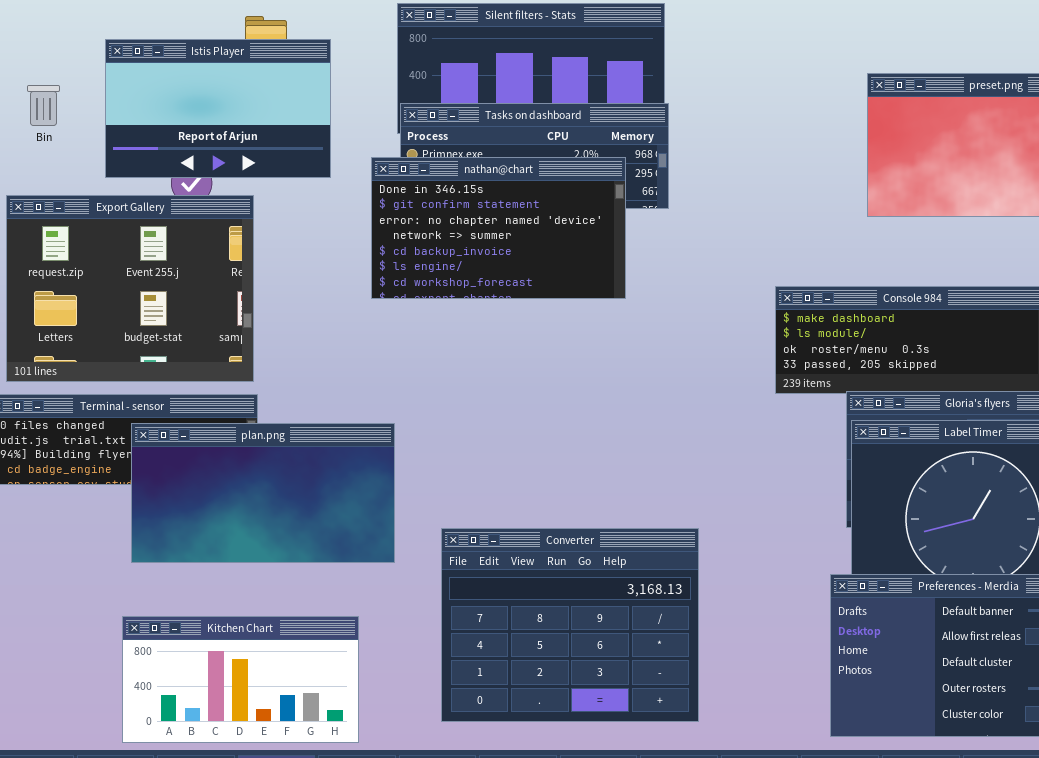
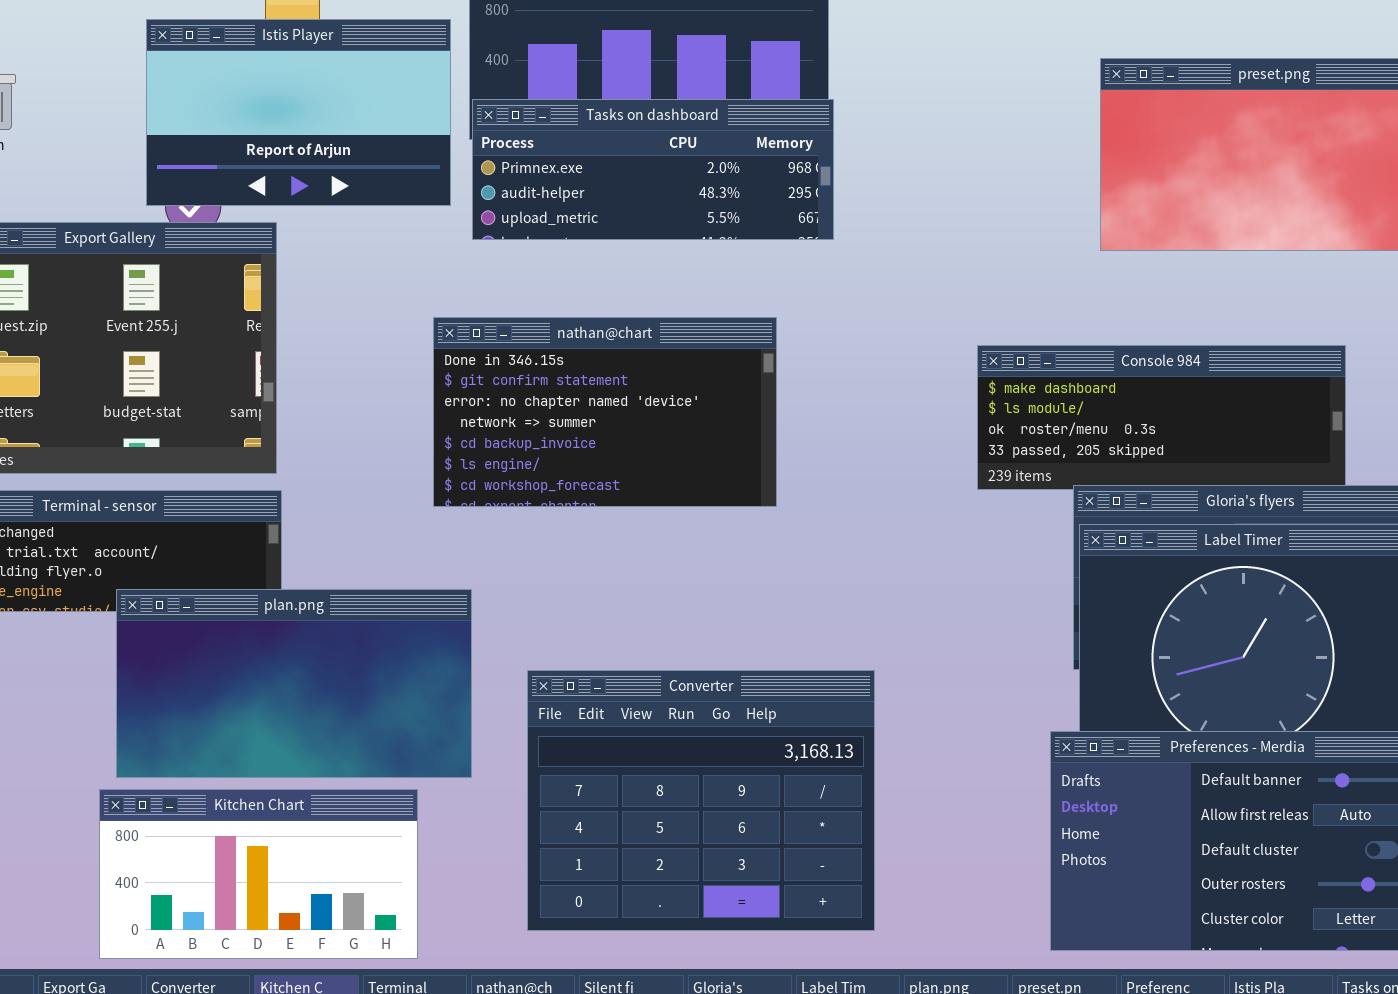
Istis Player: [105,39,331,178] -> [146,19,451,206], moved
nathan@chart: [371,157,626,299] -> [433,317,777,507], moved
plan.png: [131,423,395,563] -> [116,589,472,778], moved

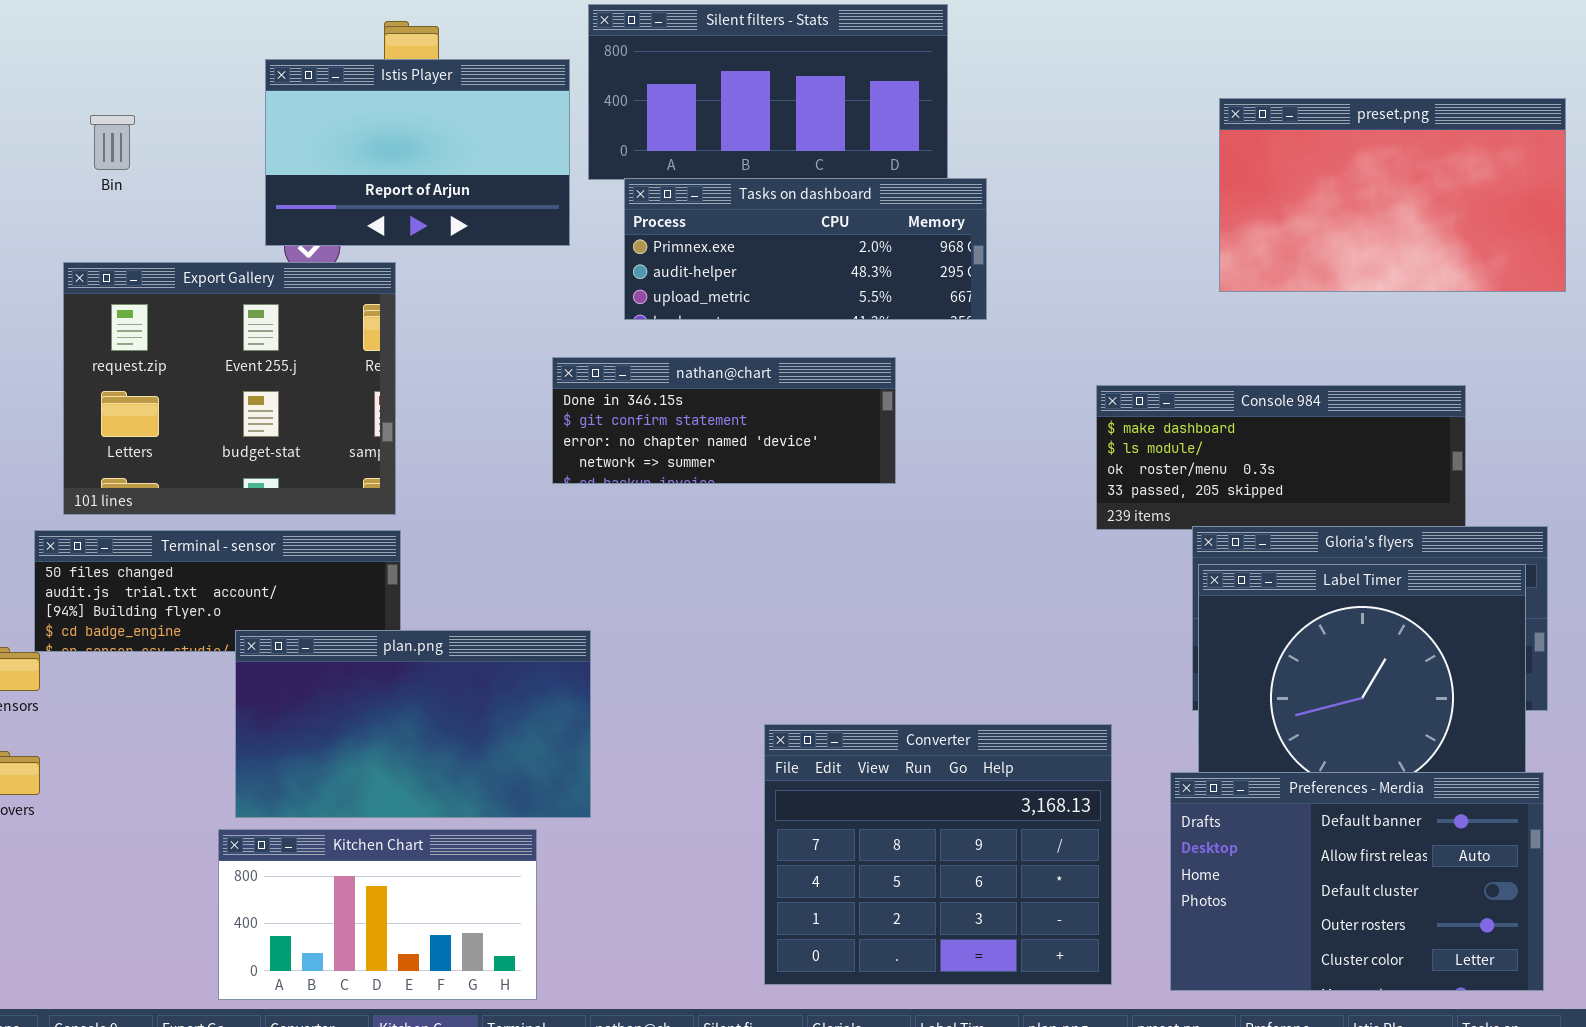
Tasks on dashboard: [472,99,834,240] -> [624,178,987,320], moved
nathan@chart: [433,317,777,507] -> [552,357,896,484], resized
Converter: [527,670,875,931] -> [764,724,1112,985], moved

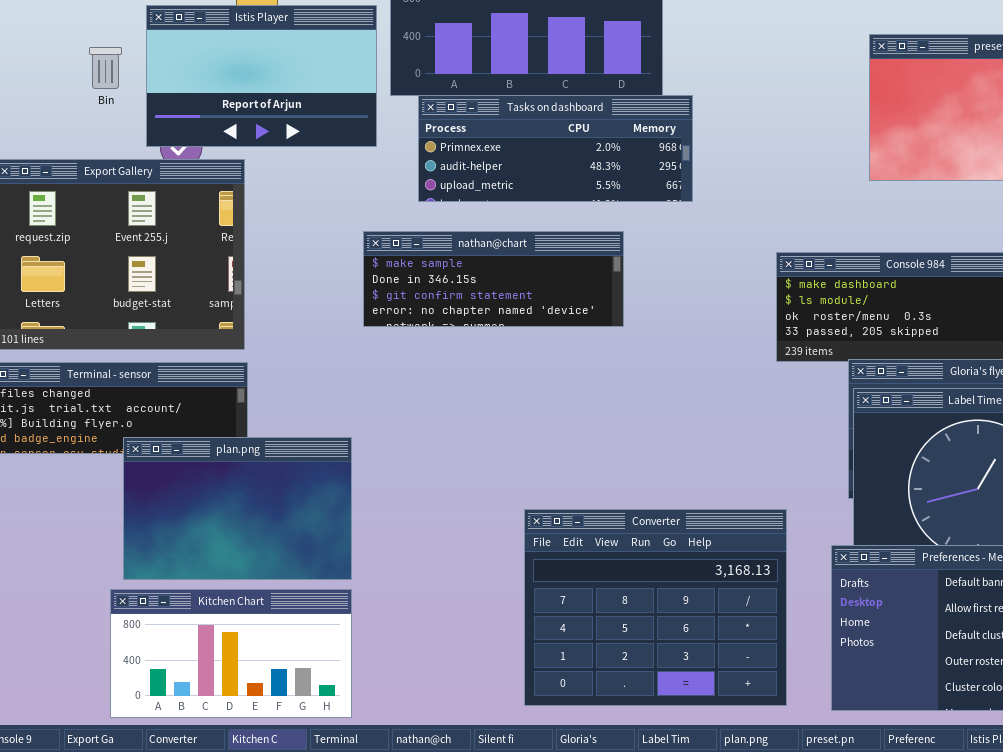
Bin: [90,115,135,170] -> [89,47,122,89], moved
nathan@chart: [552,357,896,484] -> [363,231,624,327], scrolled up 1 row
plan.png: [235,630,591,818] -> [123,437,352,580], resized

